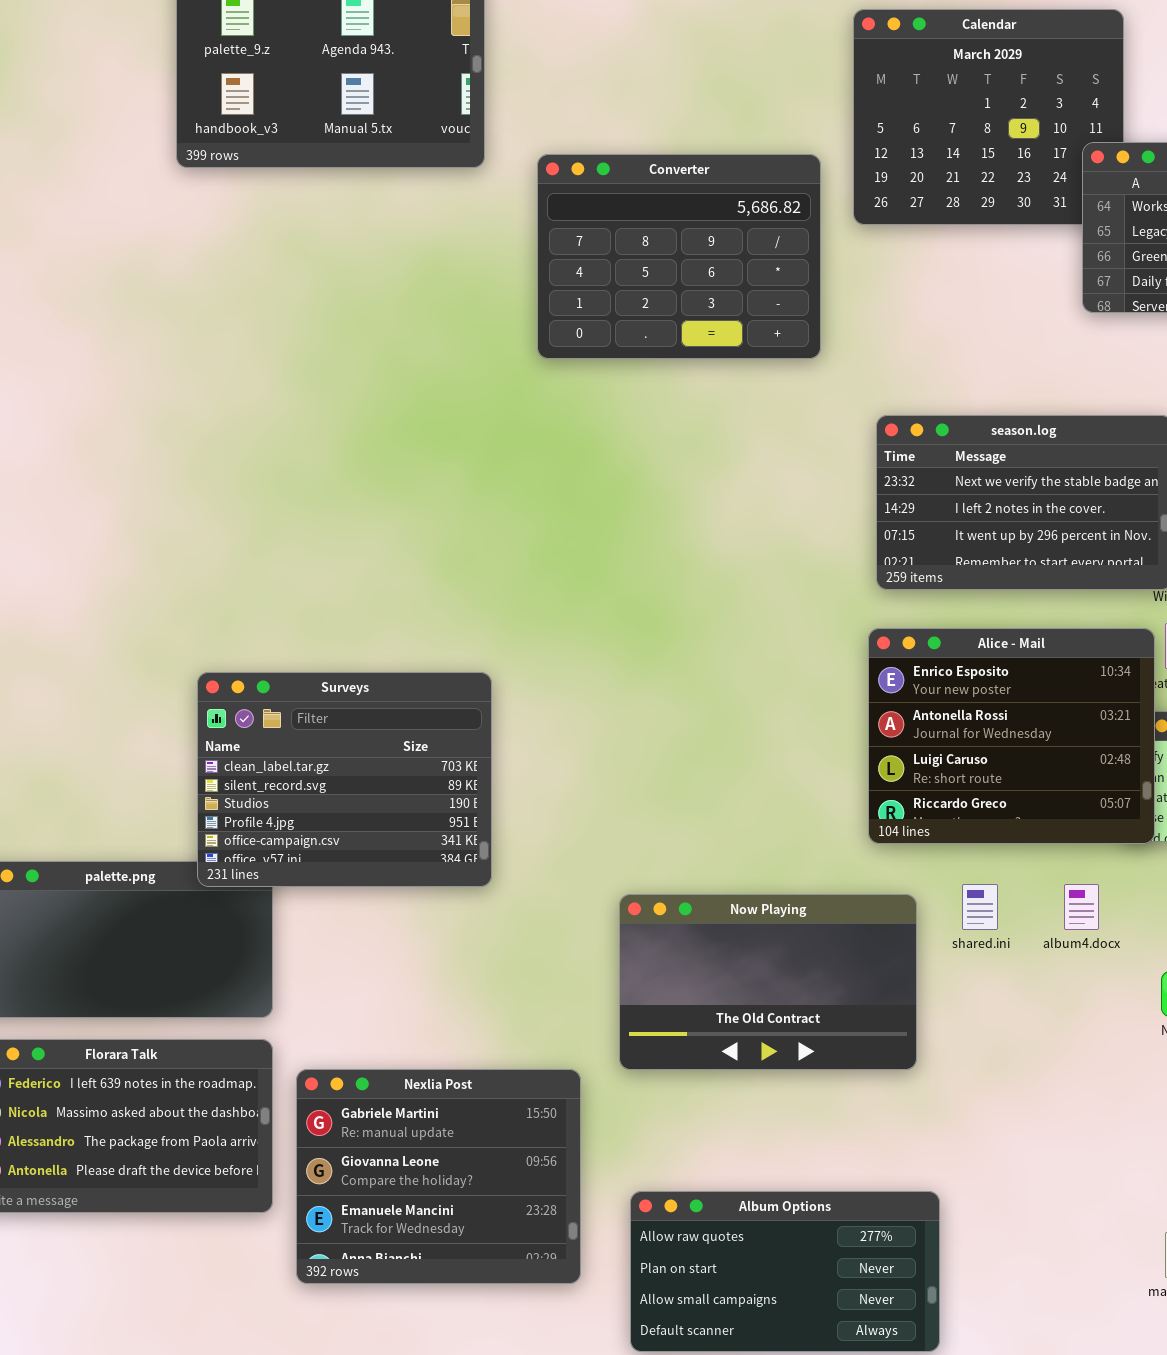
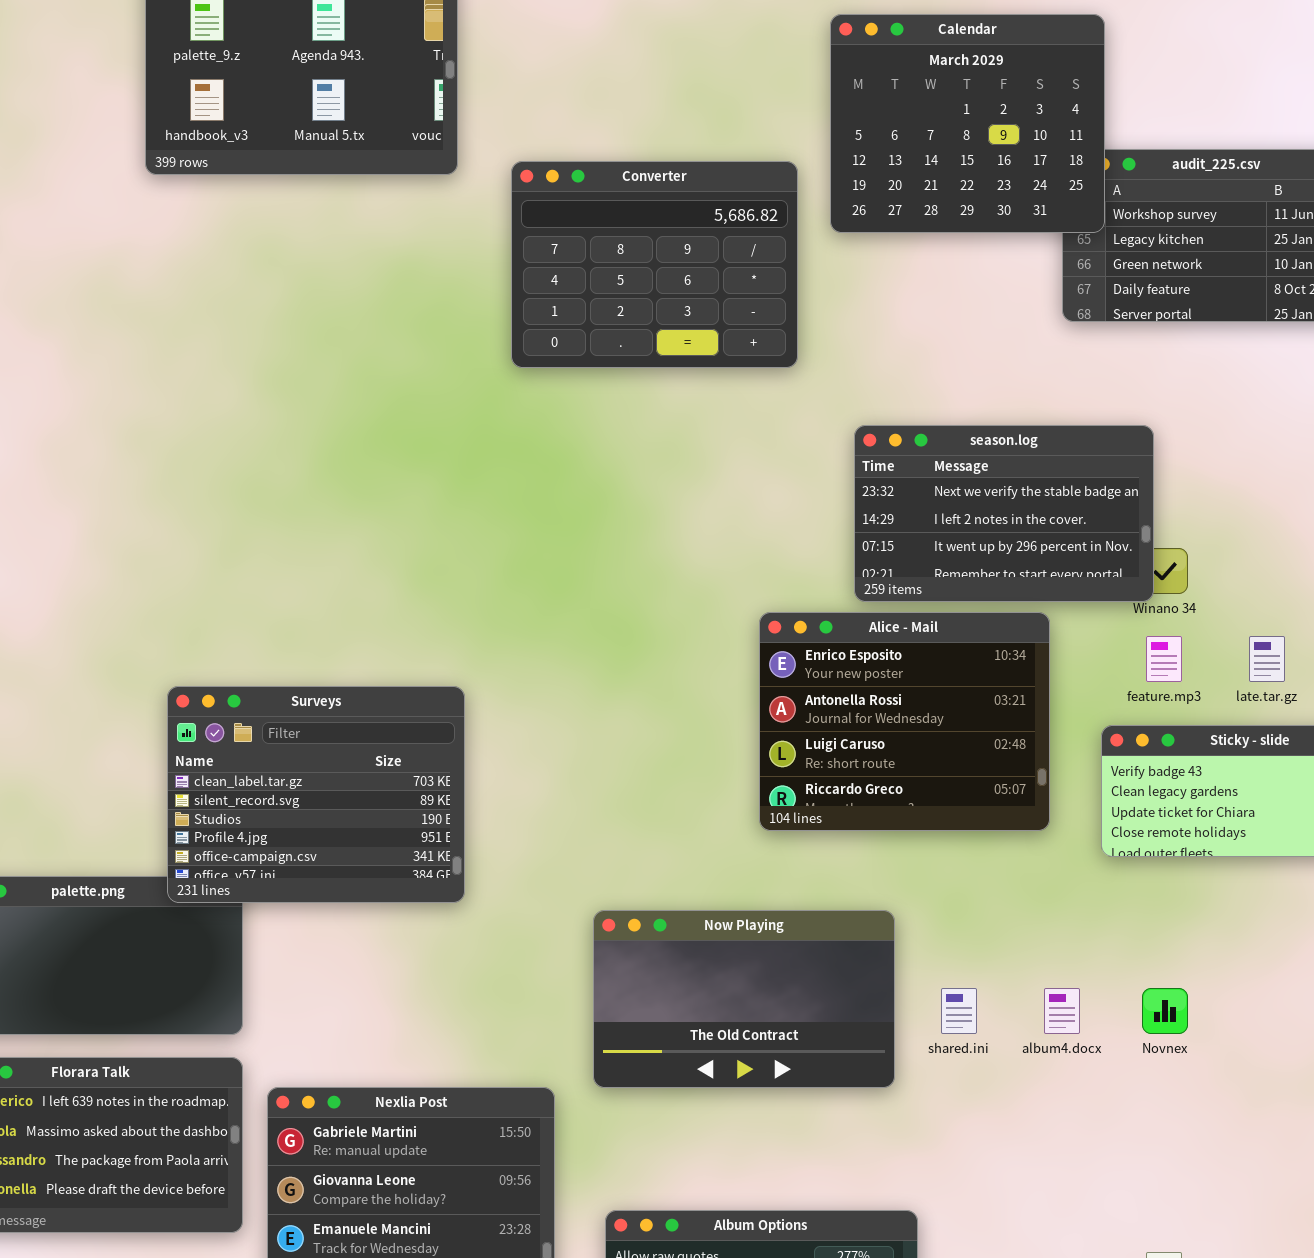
Calendar: [853,9,1124,225] -> [830,14,1105,233], raised
Alice - Mail: [868,628,1155,844] -> [759,612,1050,831], moved
shared.ini: [962,884,998,930] -> [941,988,977,1034], moved
album4.docx: [1064,884,1099,930] -> [1044,988,1080,1034], moved

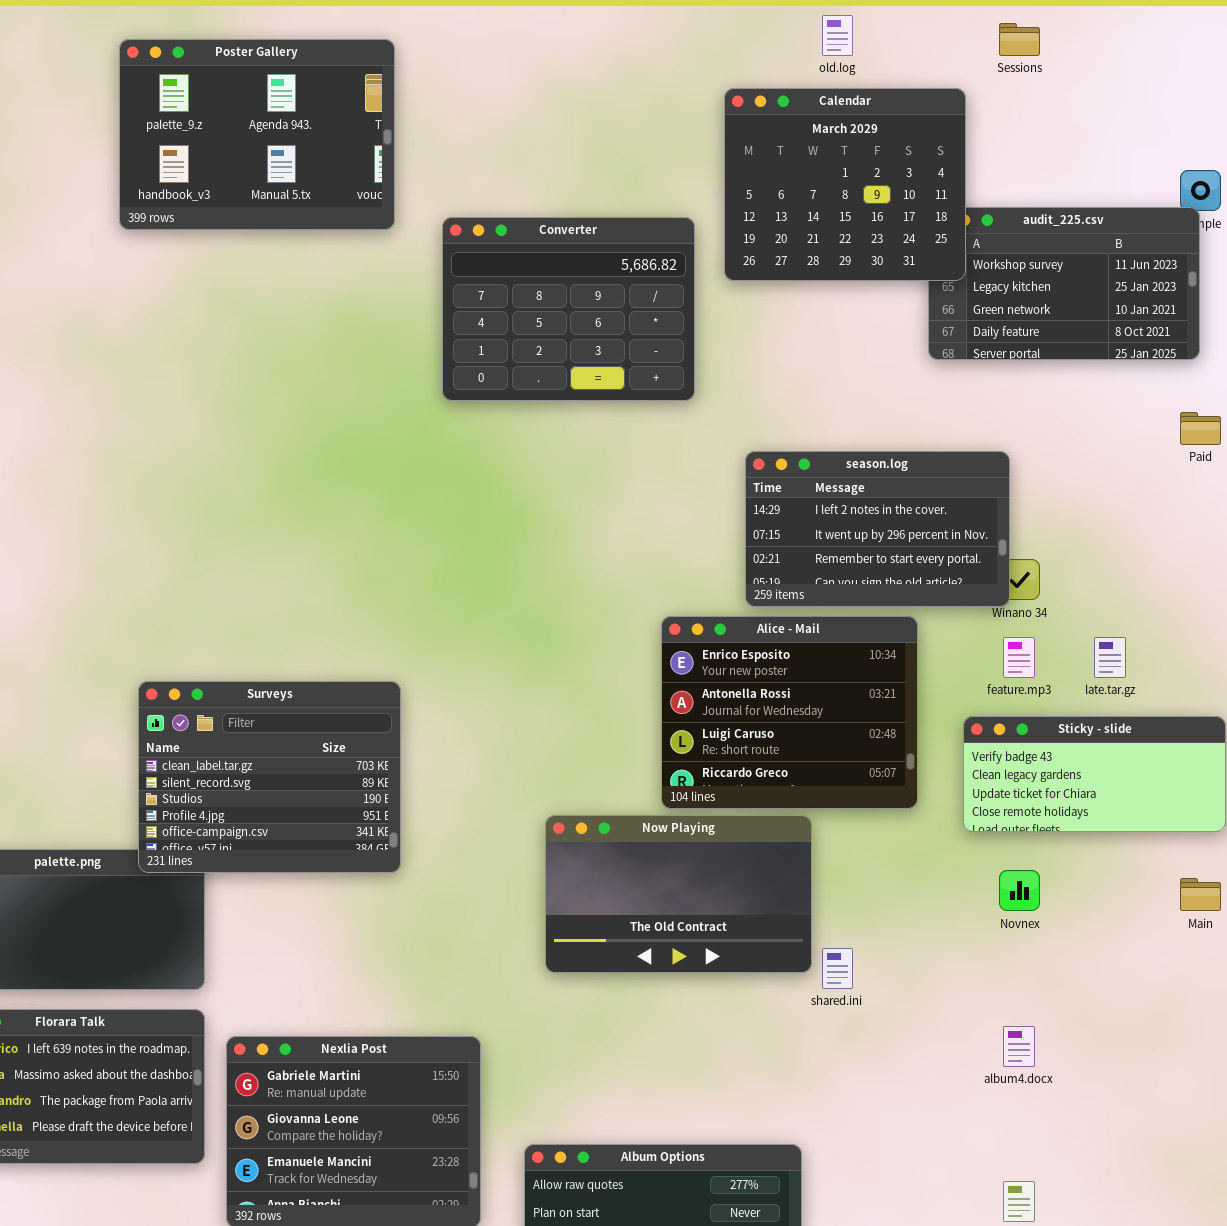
season.log: [854,425,1154,602] -> [745,451,1010,607], scrolled down 1 row
Now Playing: [593,910,895,1088] -> [545,815,812,973], moved
album4.docx: [1044,988,1080,1034] -> [1003,1026,1035,1067], moved
Novnex: [1142,988,1188,1034] -> [999,870,1040,911], moved

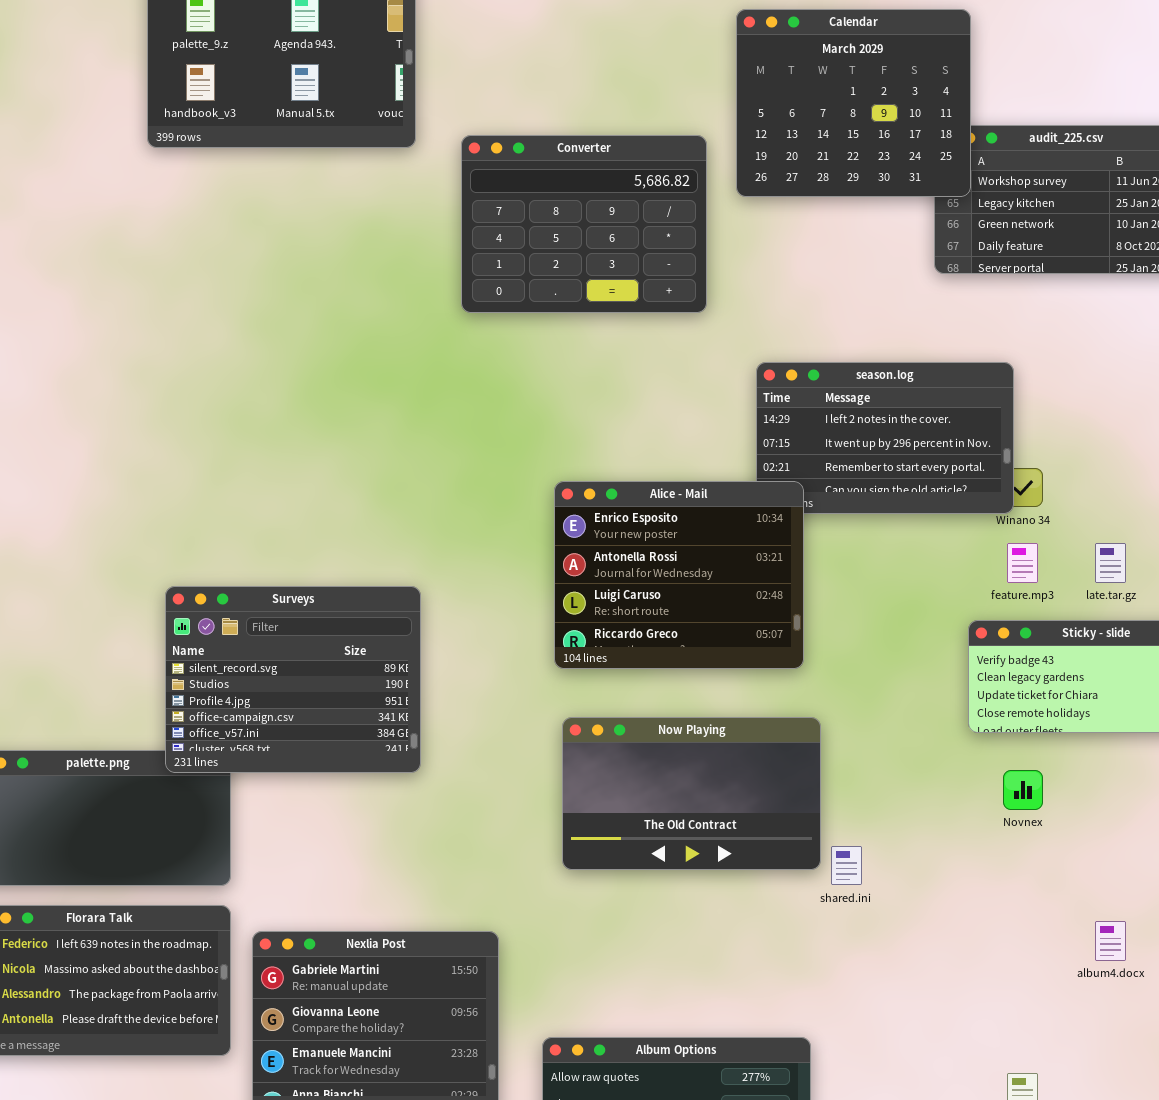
Alice - Mail: [661,616,918,809] -> [554,481,804,669], moved
Surveys: [138,681,401,873] -> [165,586,421,773], scrolled down 1 row
album4.docx: [1003,1026,1035,1067] -> [1095,921,1126,961], moved

